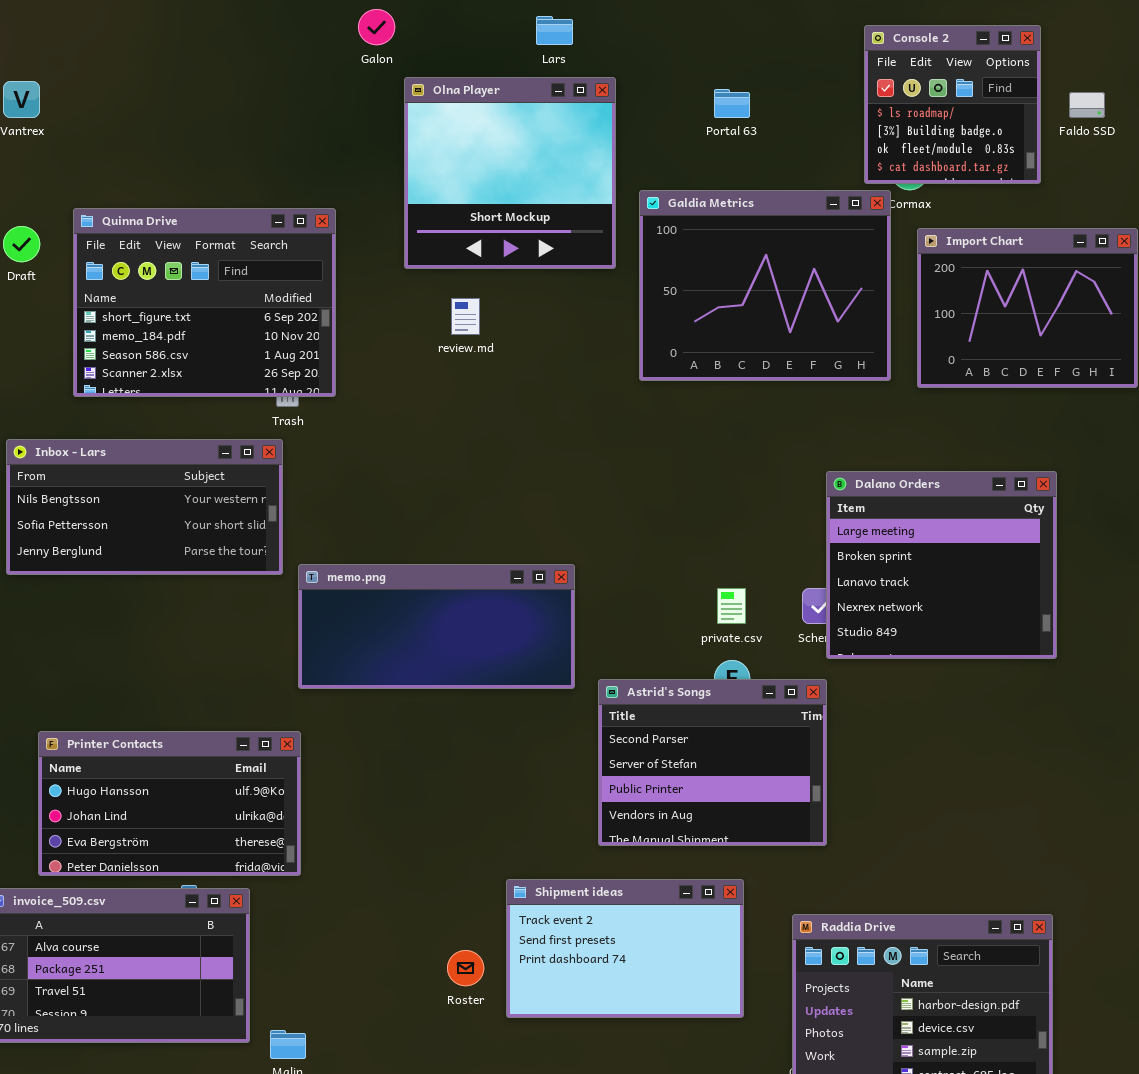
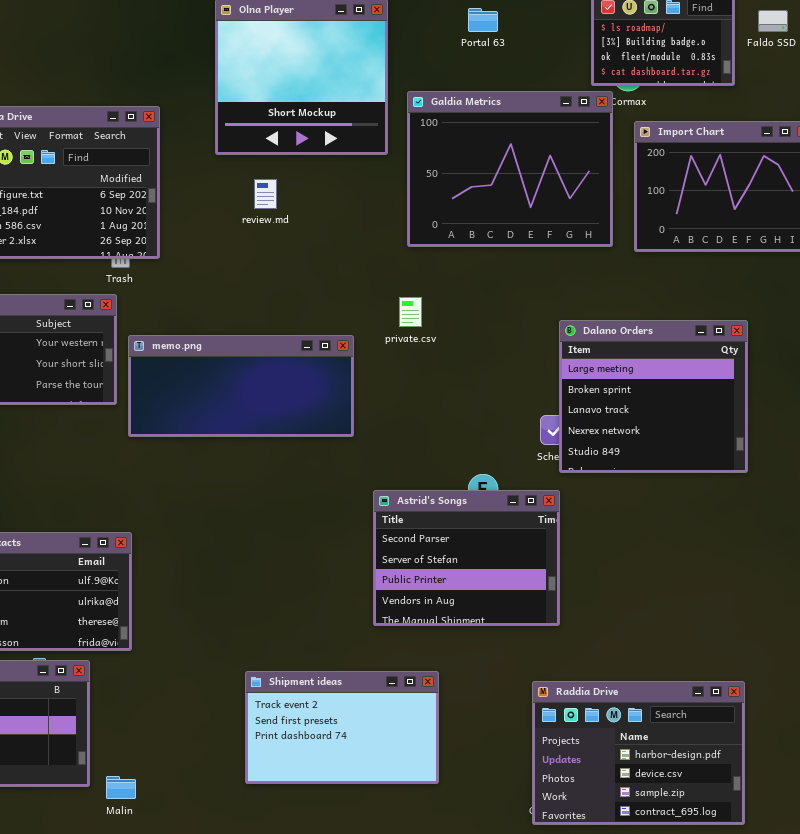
memo.png: [298,564,575,689] -> [128,335,354,437], moved
private.csv: [717,588,746,624] -> [399,297,422,327], moved
Shipment ideas: [506,879,744,1018] -> [245,671,439,784], moved

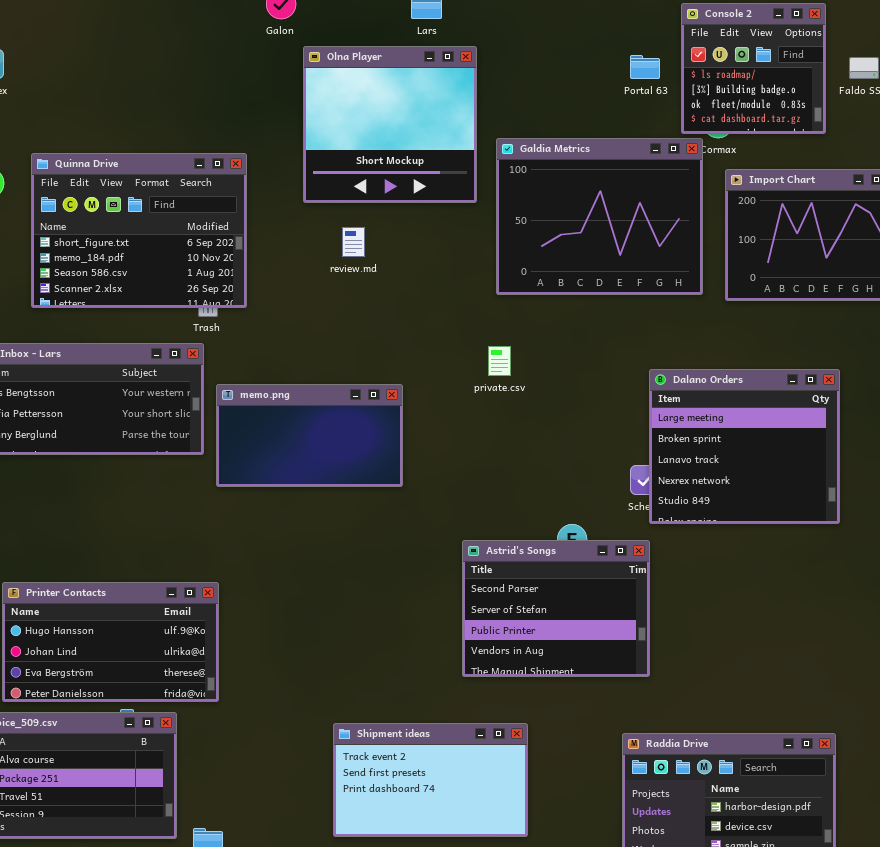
Portal 63: [468,8,498,32] -> [630,55,660,79], moved
memo.png: [128,335,354,437] -> [216,384,403,487], resized

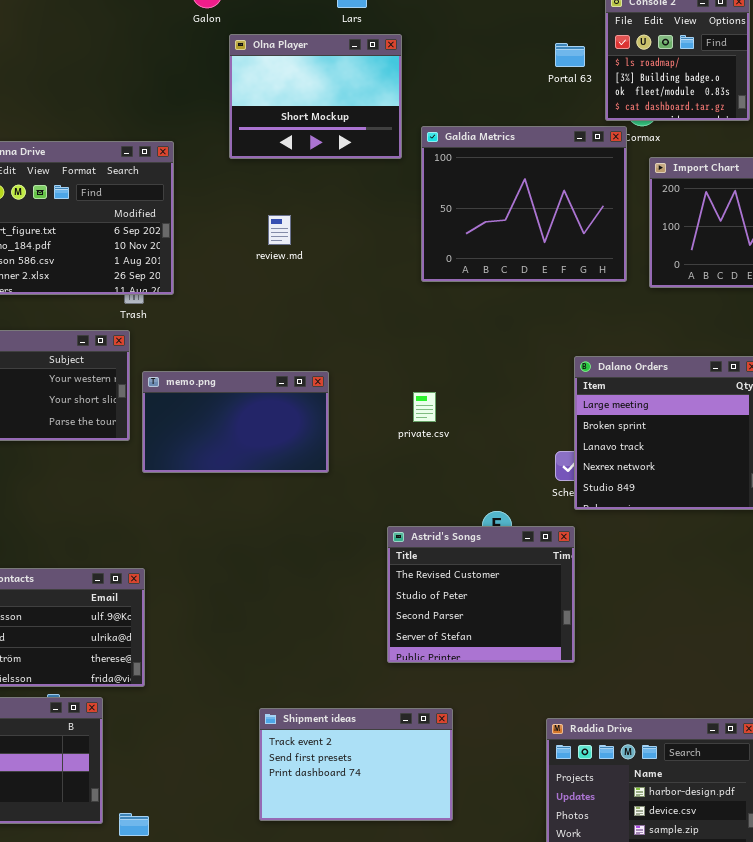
Olna Player: [303,46,477,203] -> [229,34,402,159], resized
private.csv: [488,346,511,376] -> [413,392,436,422], moved
Astrid's Songs: [462,540,650,677] -> [387,526,575,663], scrolled up 2 rows

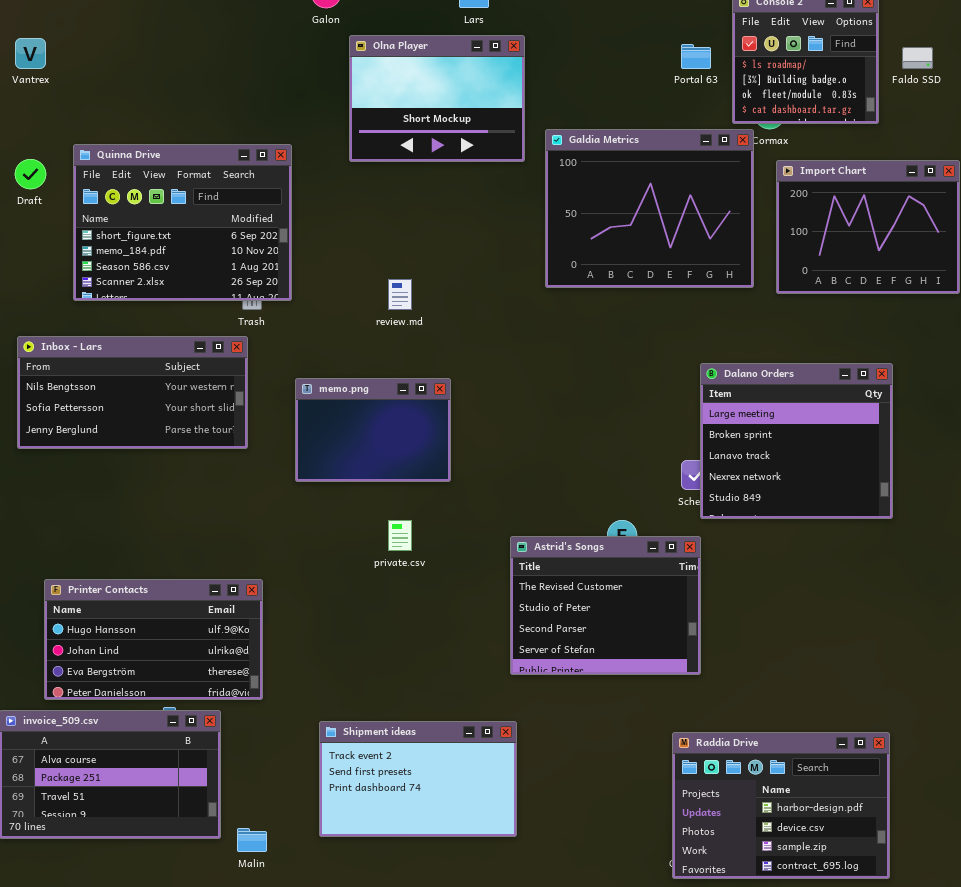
review.md: [268,215,291,245] -> [388,279,412,310], moved
memo.png: [142,371,329,473] -> [295,378,451,482], resized
private.csv: [413,392,436,422] -> [388,520,412,551], moved
Shipment ideas: [259,708,453,821] -> [319,721,517,837], moved

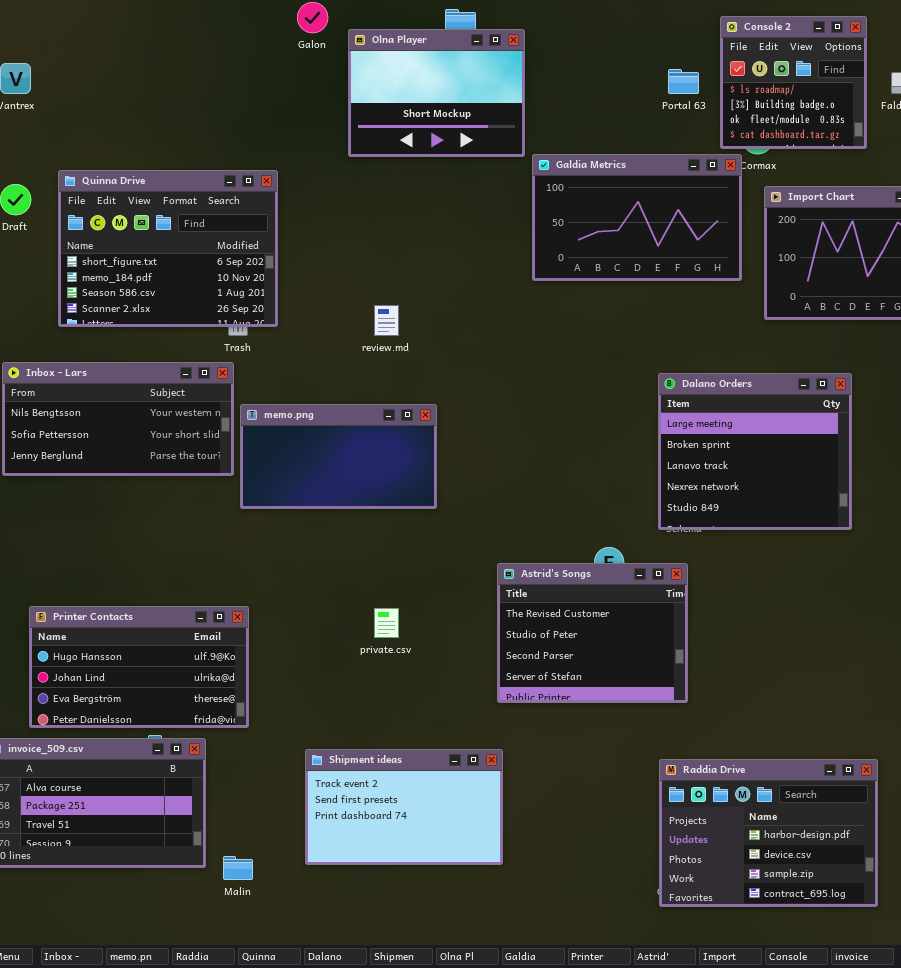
Olna Player: [349,35,525,162] -> [348,29,525,157], moved
Galdia Metrics: [545,129,754,288] -> [532,154,742,281], resized
Dalano Orders: [700,363,893,519] -> [658,373,852,530], moved
memo.png: [295,378,451,482] -> [240,404,437,509], resized
private.csv: [388,520,412,551] -> [374,608,399,638], moved

